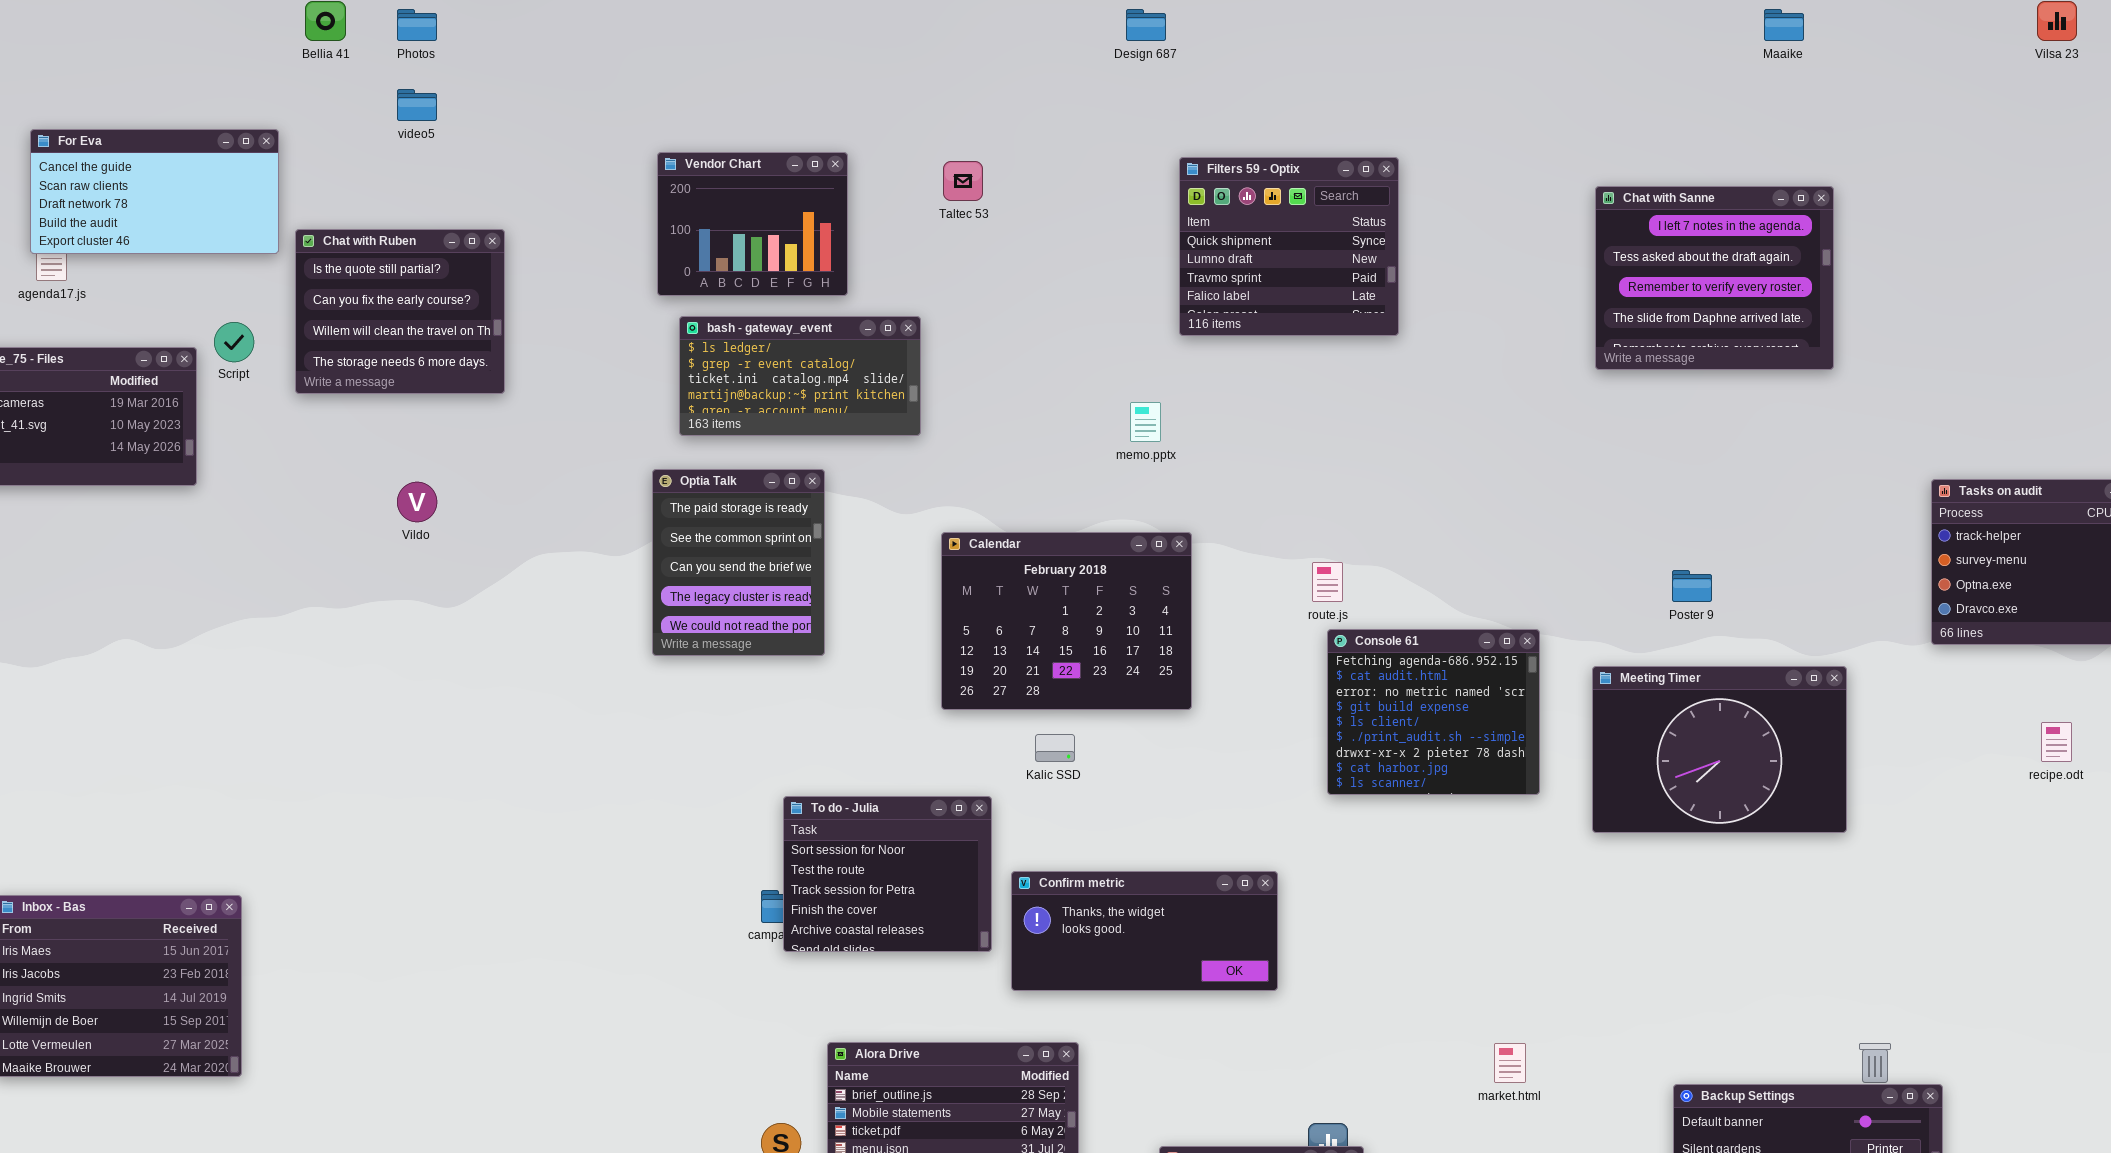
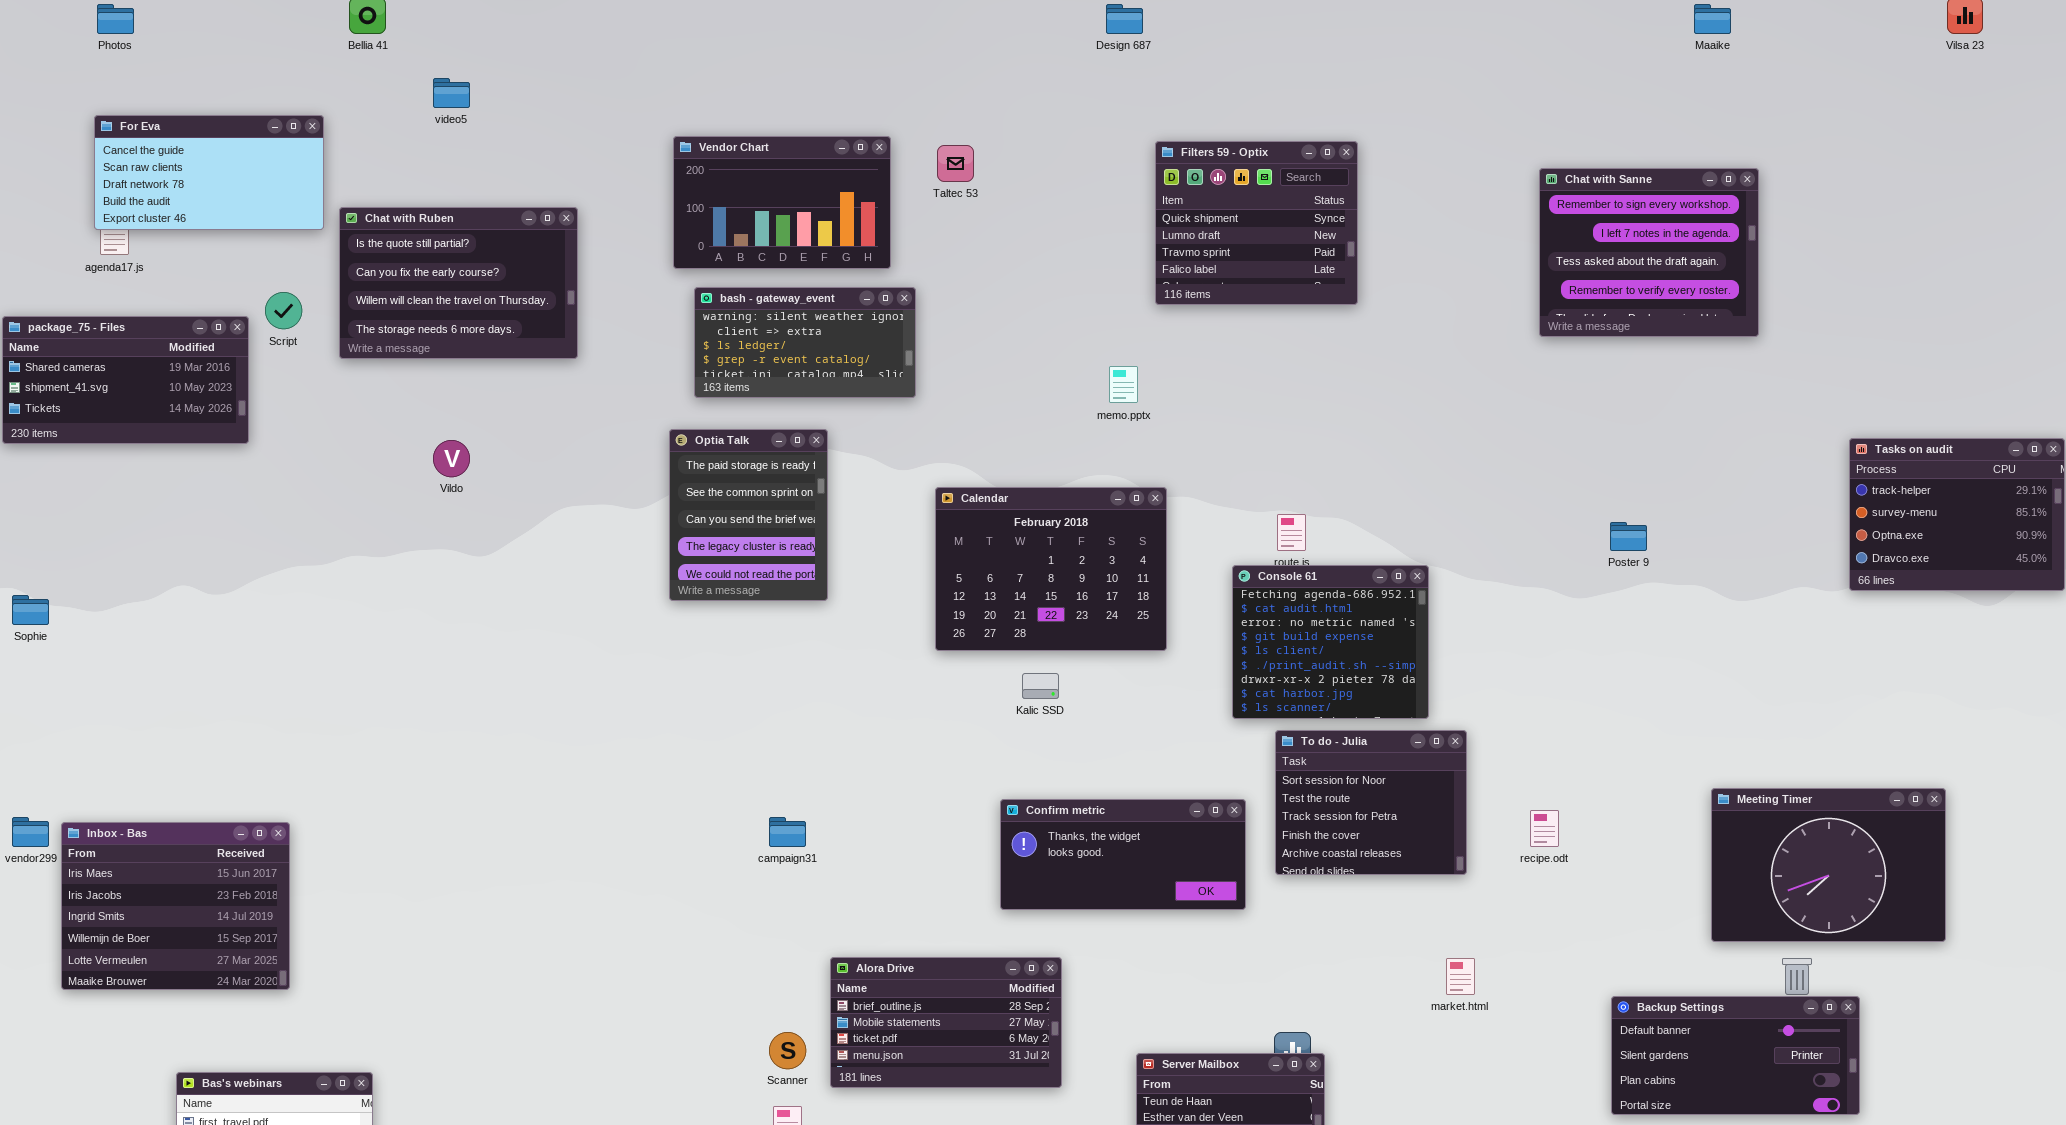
Photos: [397,9,437,41] -> [97,4,134,34], moved
Vendor Chart: [657,152,848,296] -> [673,136,891,269], resized
Chat with Sanne: [1595,186,1834,370] -> [1539,168,1759,337], scrolled up 1 row
Chat with Ruben: [295,229,505,394] -> [339,207,578,359], resized
bash - gateway_event: [679,316,921,436] -> [694,287,916,398], scrolled up 2 rows
Console 61: [1327,629,1540,795] -> [1232,565,1429,719], moved
Meeting Timer: [1592,666,1847,833] -> [1711,788,1946,942], moved
recipe.odt: [2041,722,2072,762] -> [1530,810,1559,847], moved
To do - Julia: [783,796,992,952] -> [1275,730,1467,875], moved

